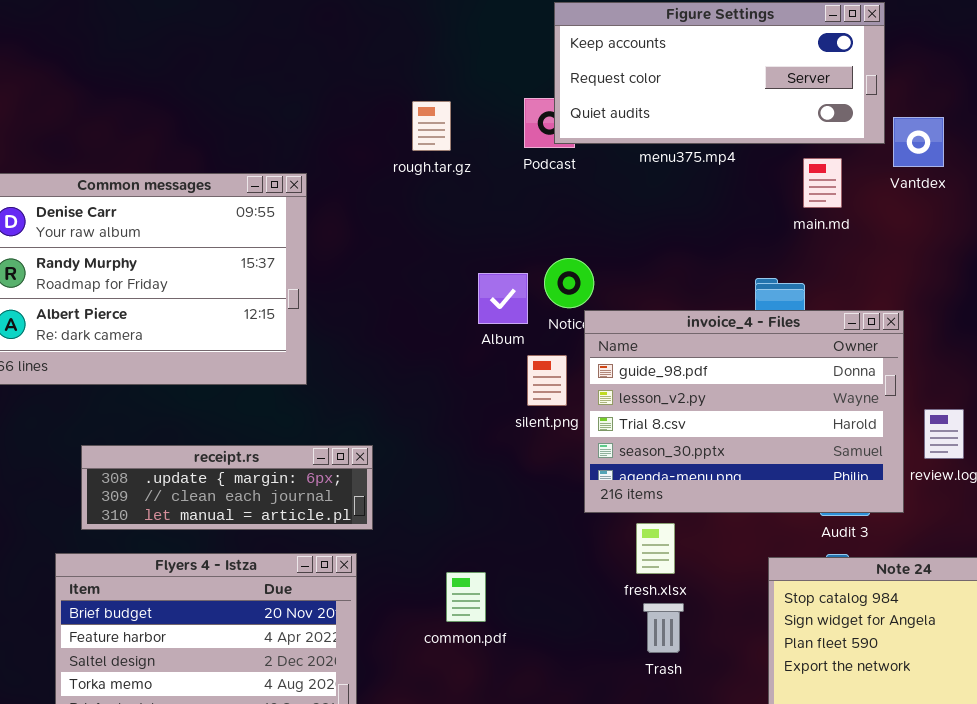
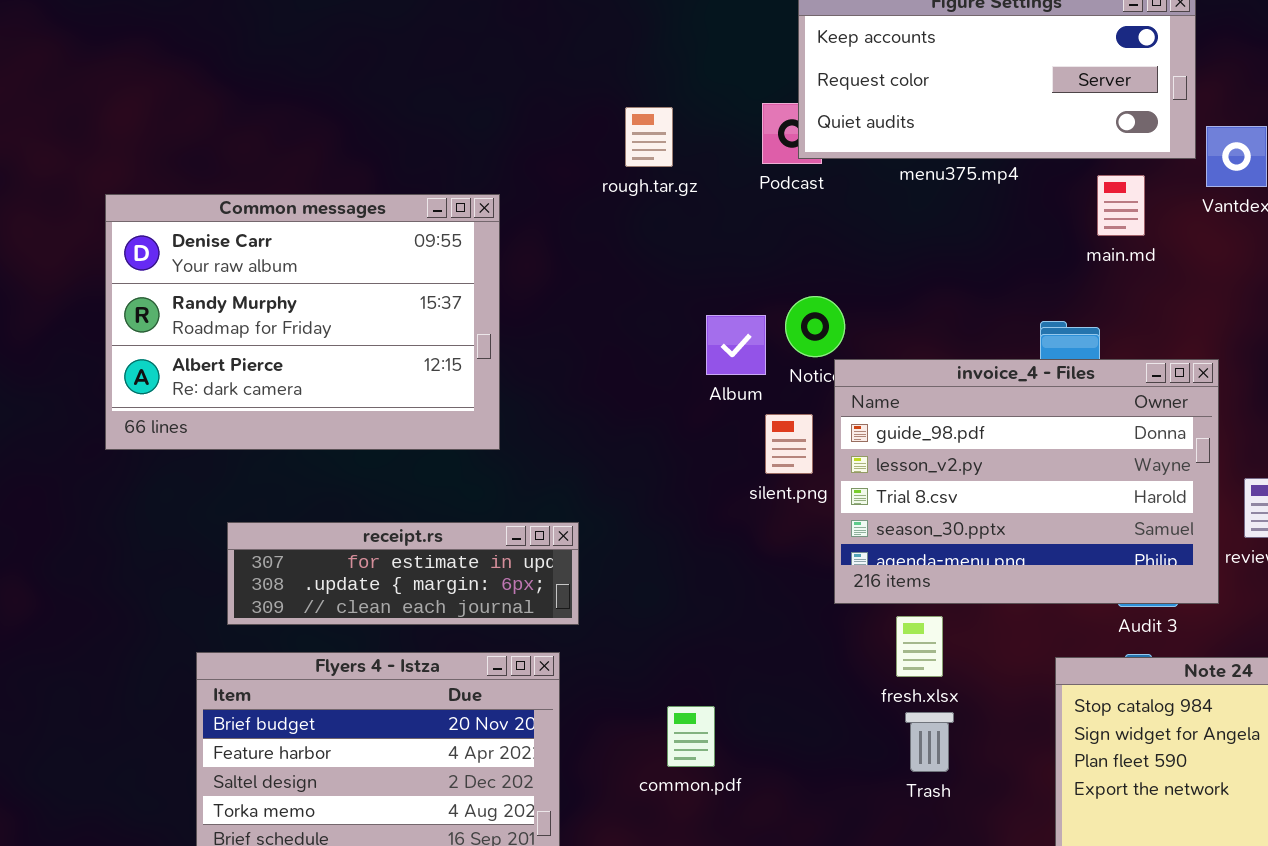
receipt.rs: [81,445,373,530] -> [227,522,579,625], scrolled up 1 row
common.pdf: [446,572,486,622] -> [667,706,715,767], moved

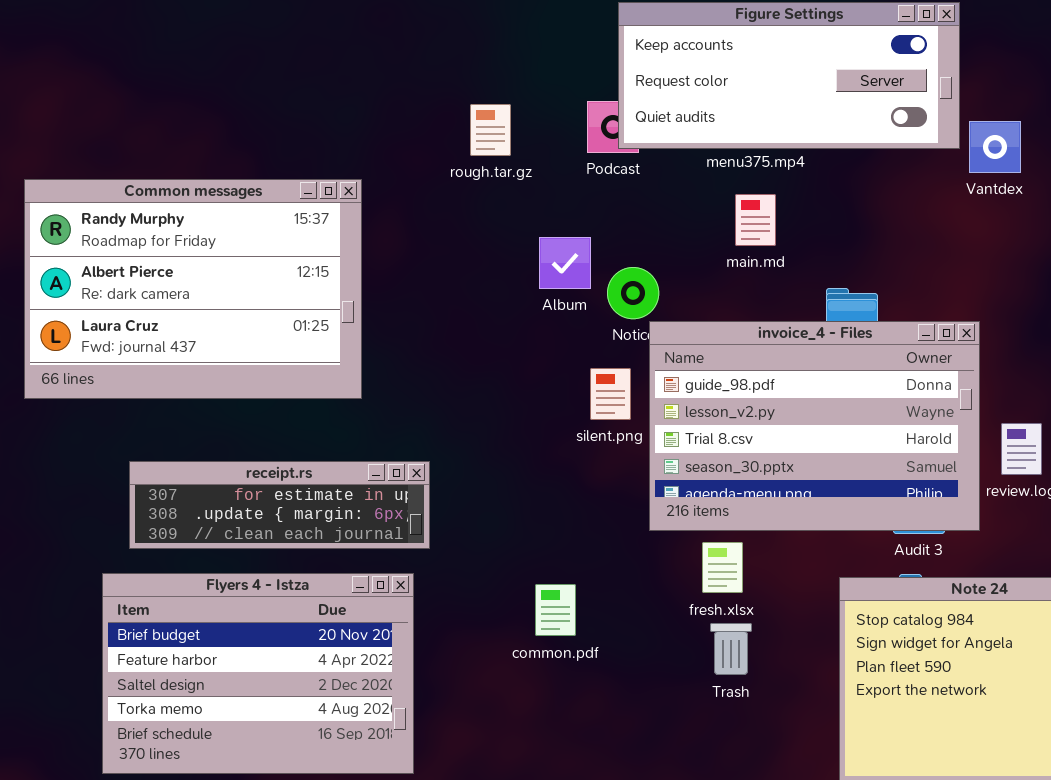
main.md: [1097,175,1145,236] -> [735,194,776,246], moved
Common messages: [105,194,500,450] -> [24,179,362,399], scrolled down 1 row
Album: [706,315,766,375] -> [539,237,591,289], moved
common.pdf: [667,706,715,767] -> [535,584,576,636], moved

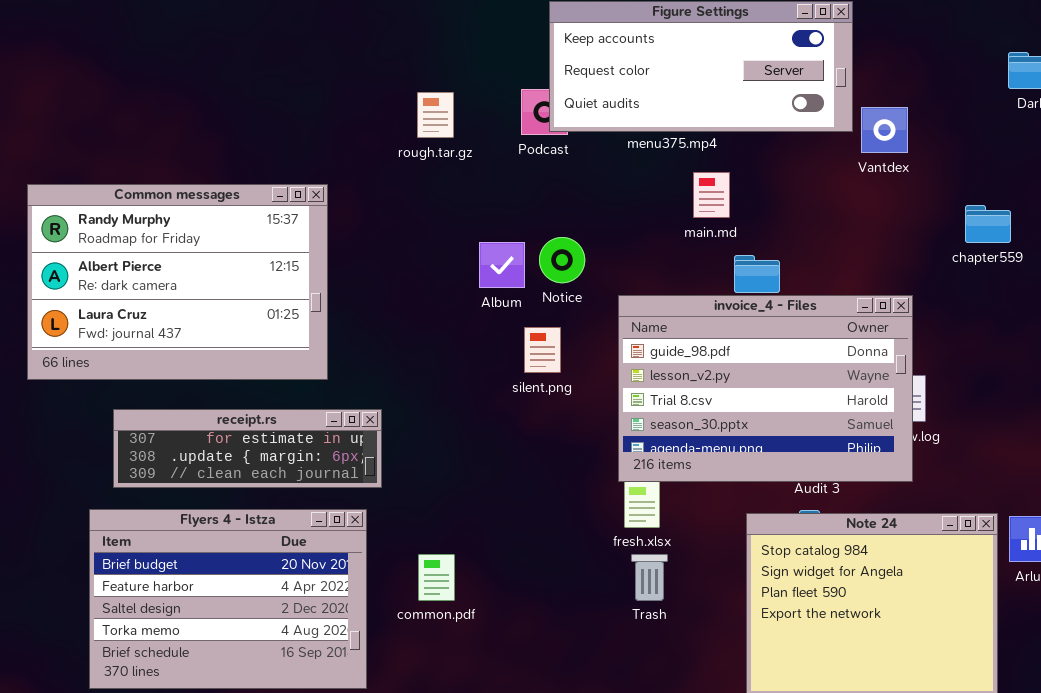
Common messages: [24,179,362,399] -> [27,184,328,380], moved
main.md: [735,194,776,246] -> [693,172,730,218], moved
Album: [539,237,591,289] -> [479,242,525,288], moved
invoice_4 - Files: [649,321,980,531] -> [618,295,913,482], moved
common.pdf: [535,584,576,636] -> [418,554,455,601], moved

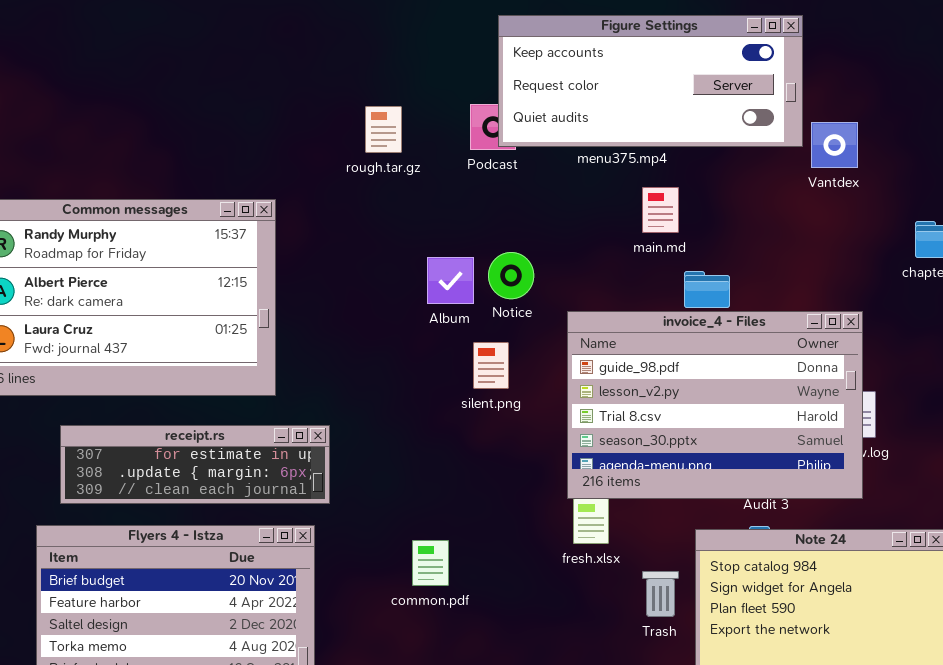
common.pdf: [418,554,455,601] -> [412,540,449,586], moved
Trash: [631,554,668,601] -> [642,571,679,617], moved

